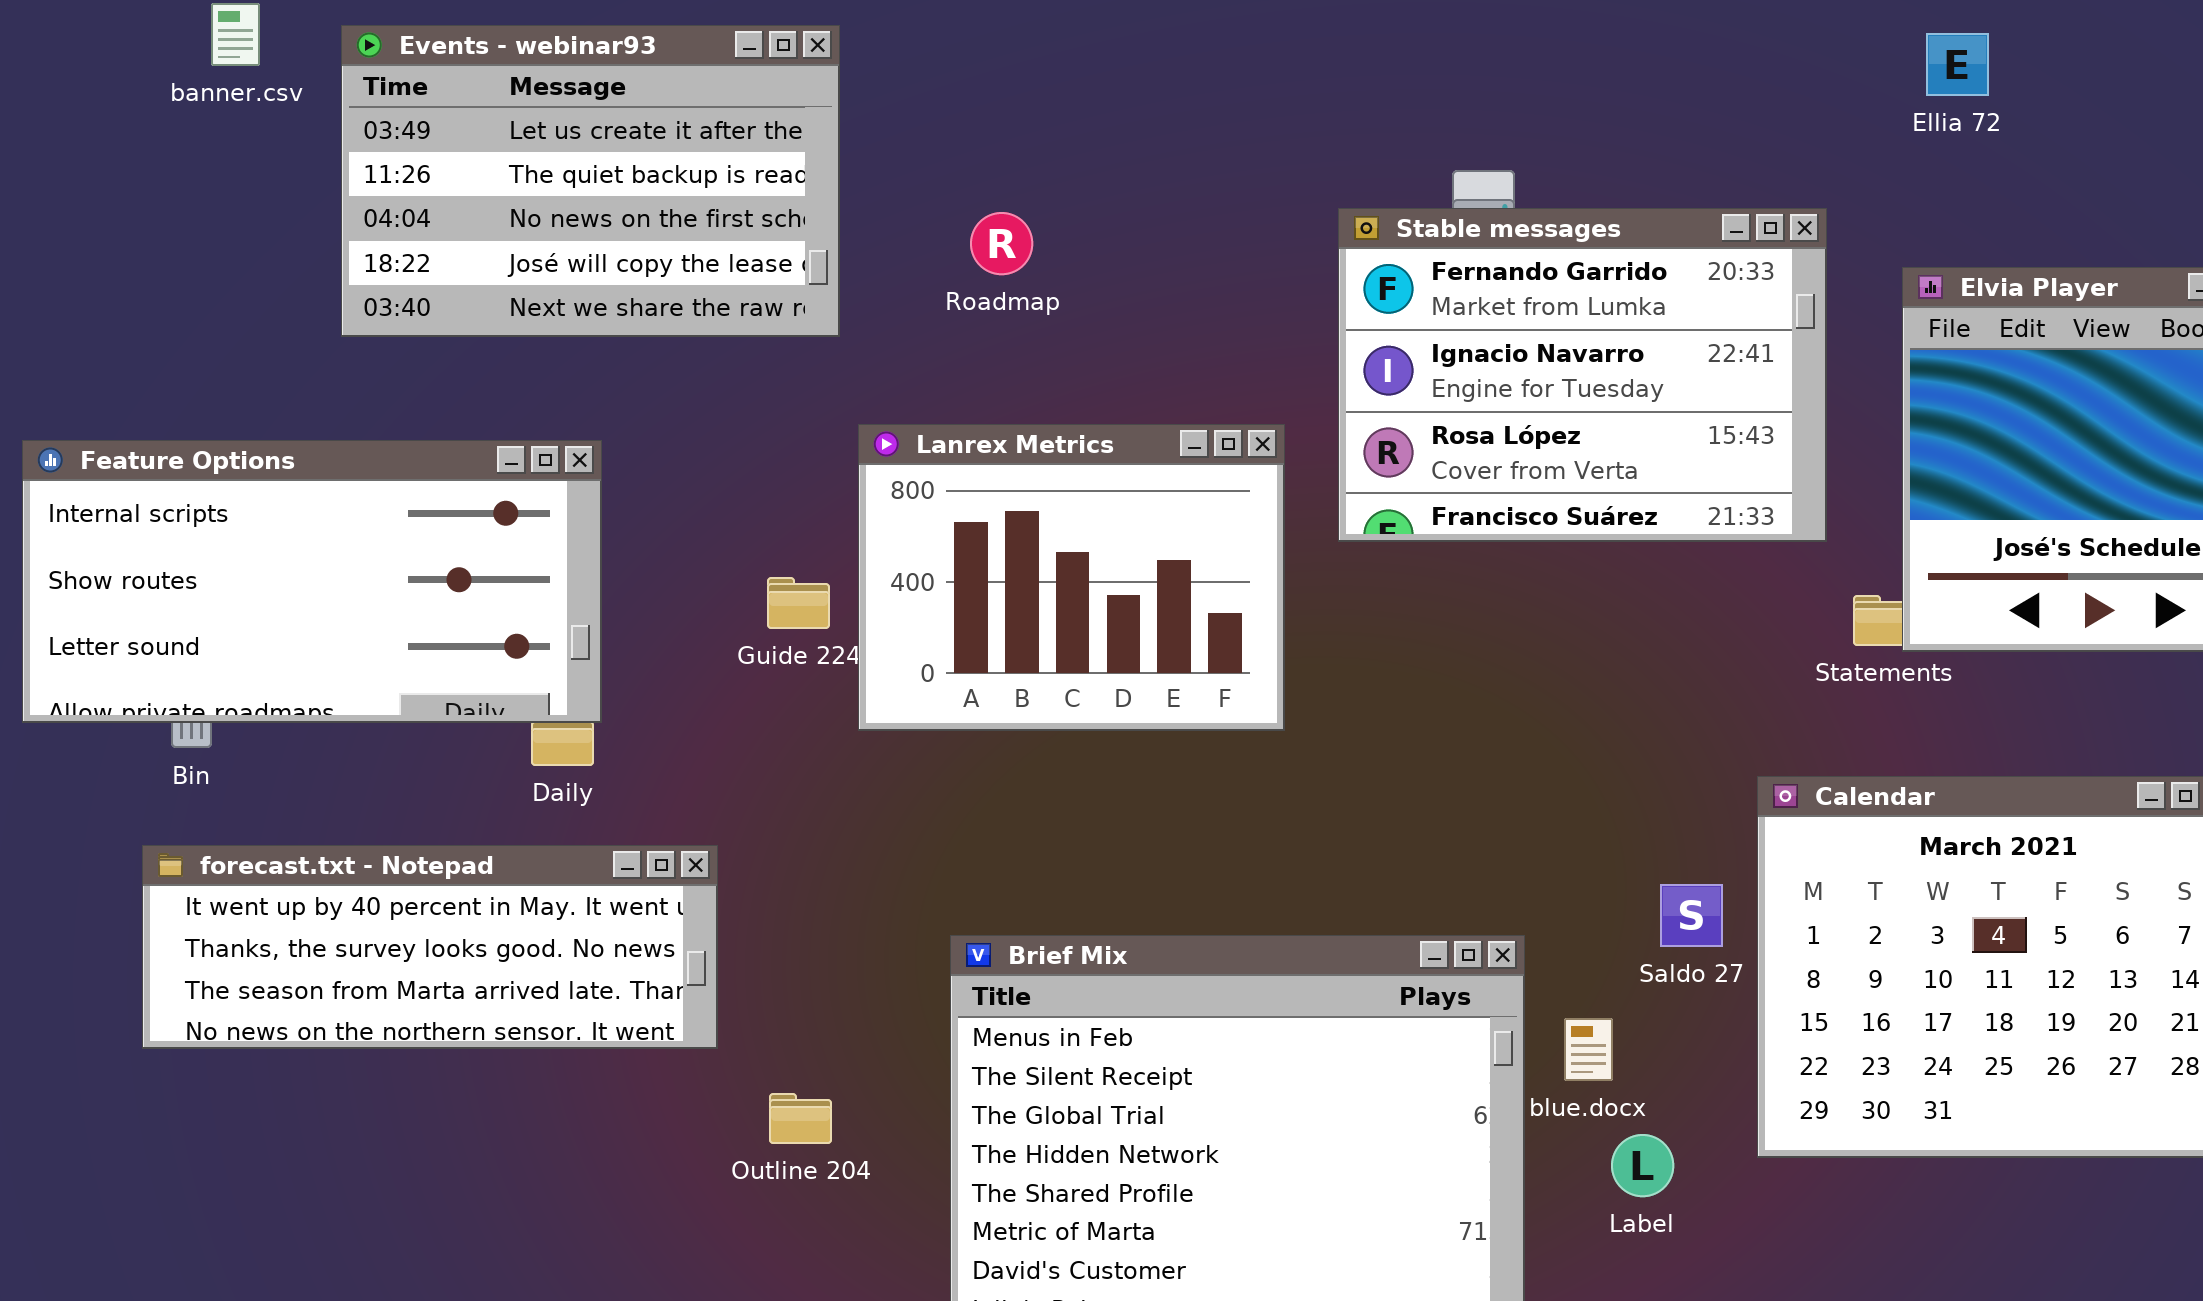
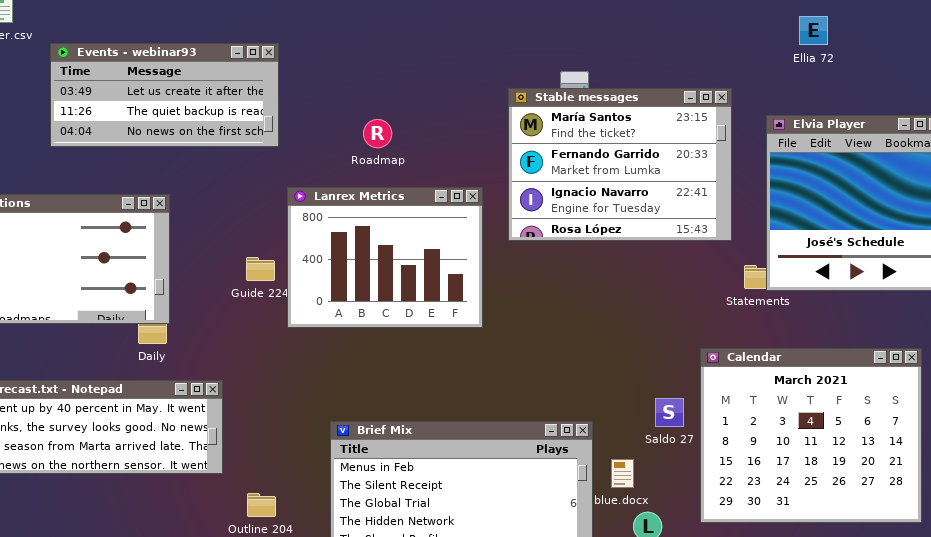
Events - webinar93: [341,25,840,337] -> [50,43,279,147], resized
Ellia 72: [1926,33,1989,96] -> [799,16,828,45], moved
Stable messages: [1338,208,1827,542] -> [508,88,732,241], scrolled up 1 row
Roadmap: [970,212,1033,275] -> [363,119,392,148], moved

